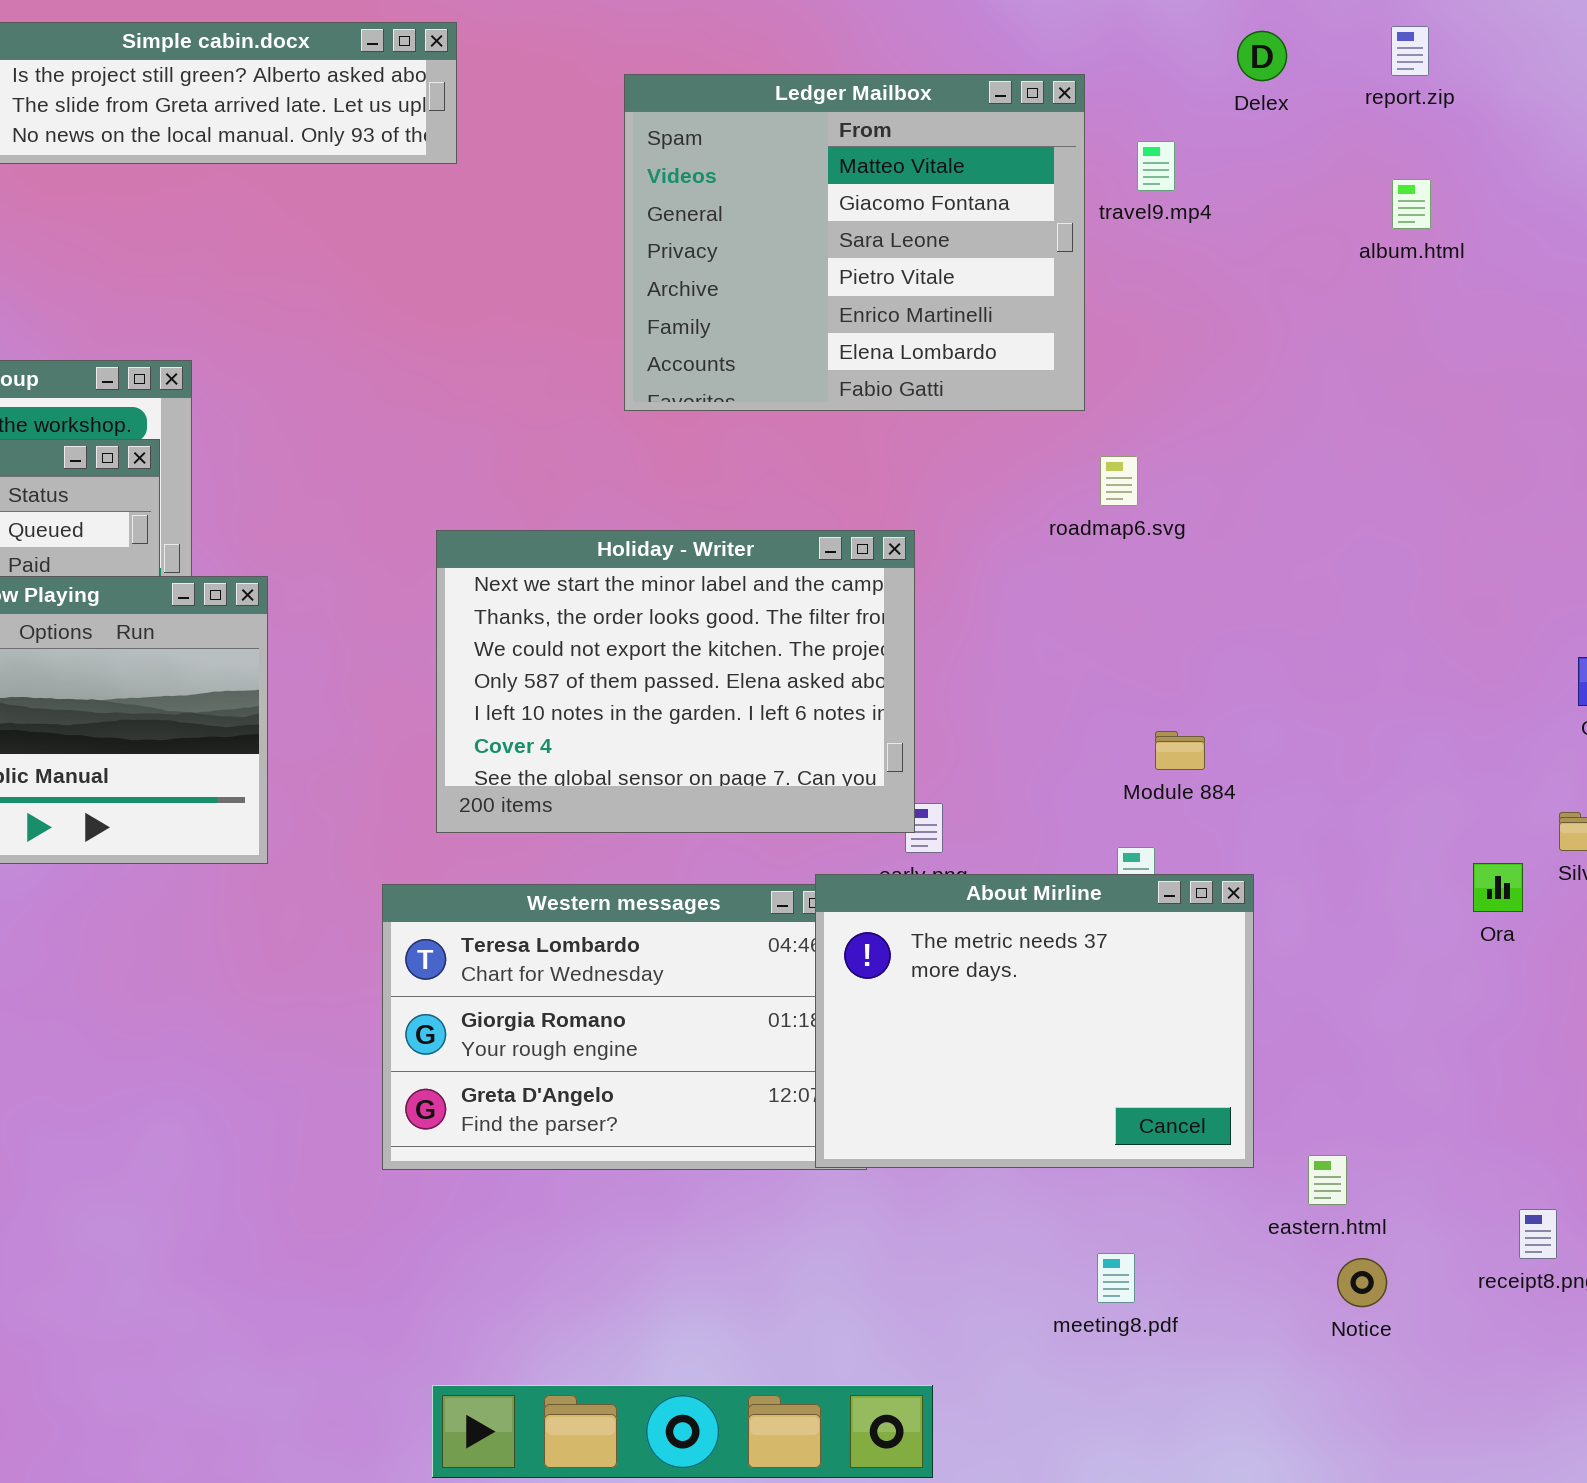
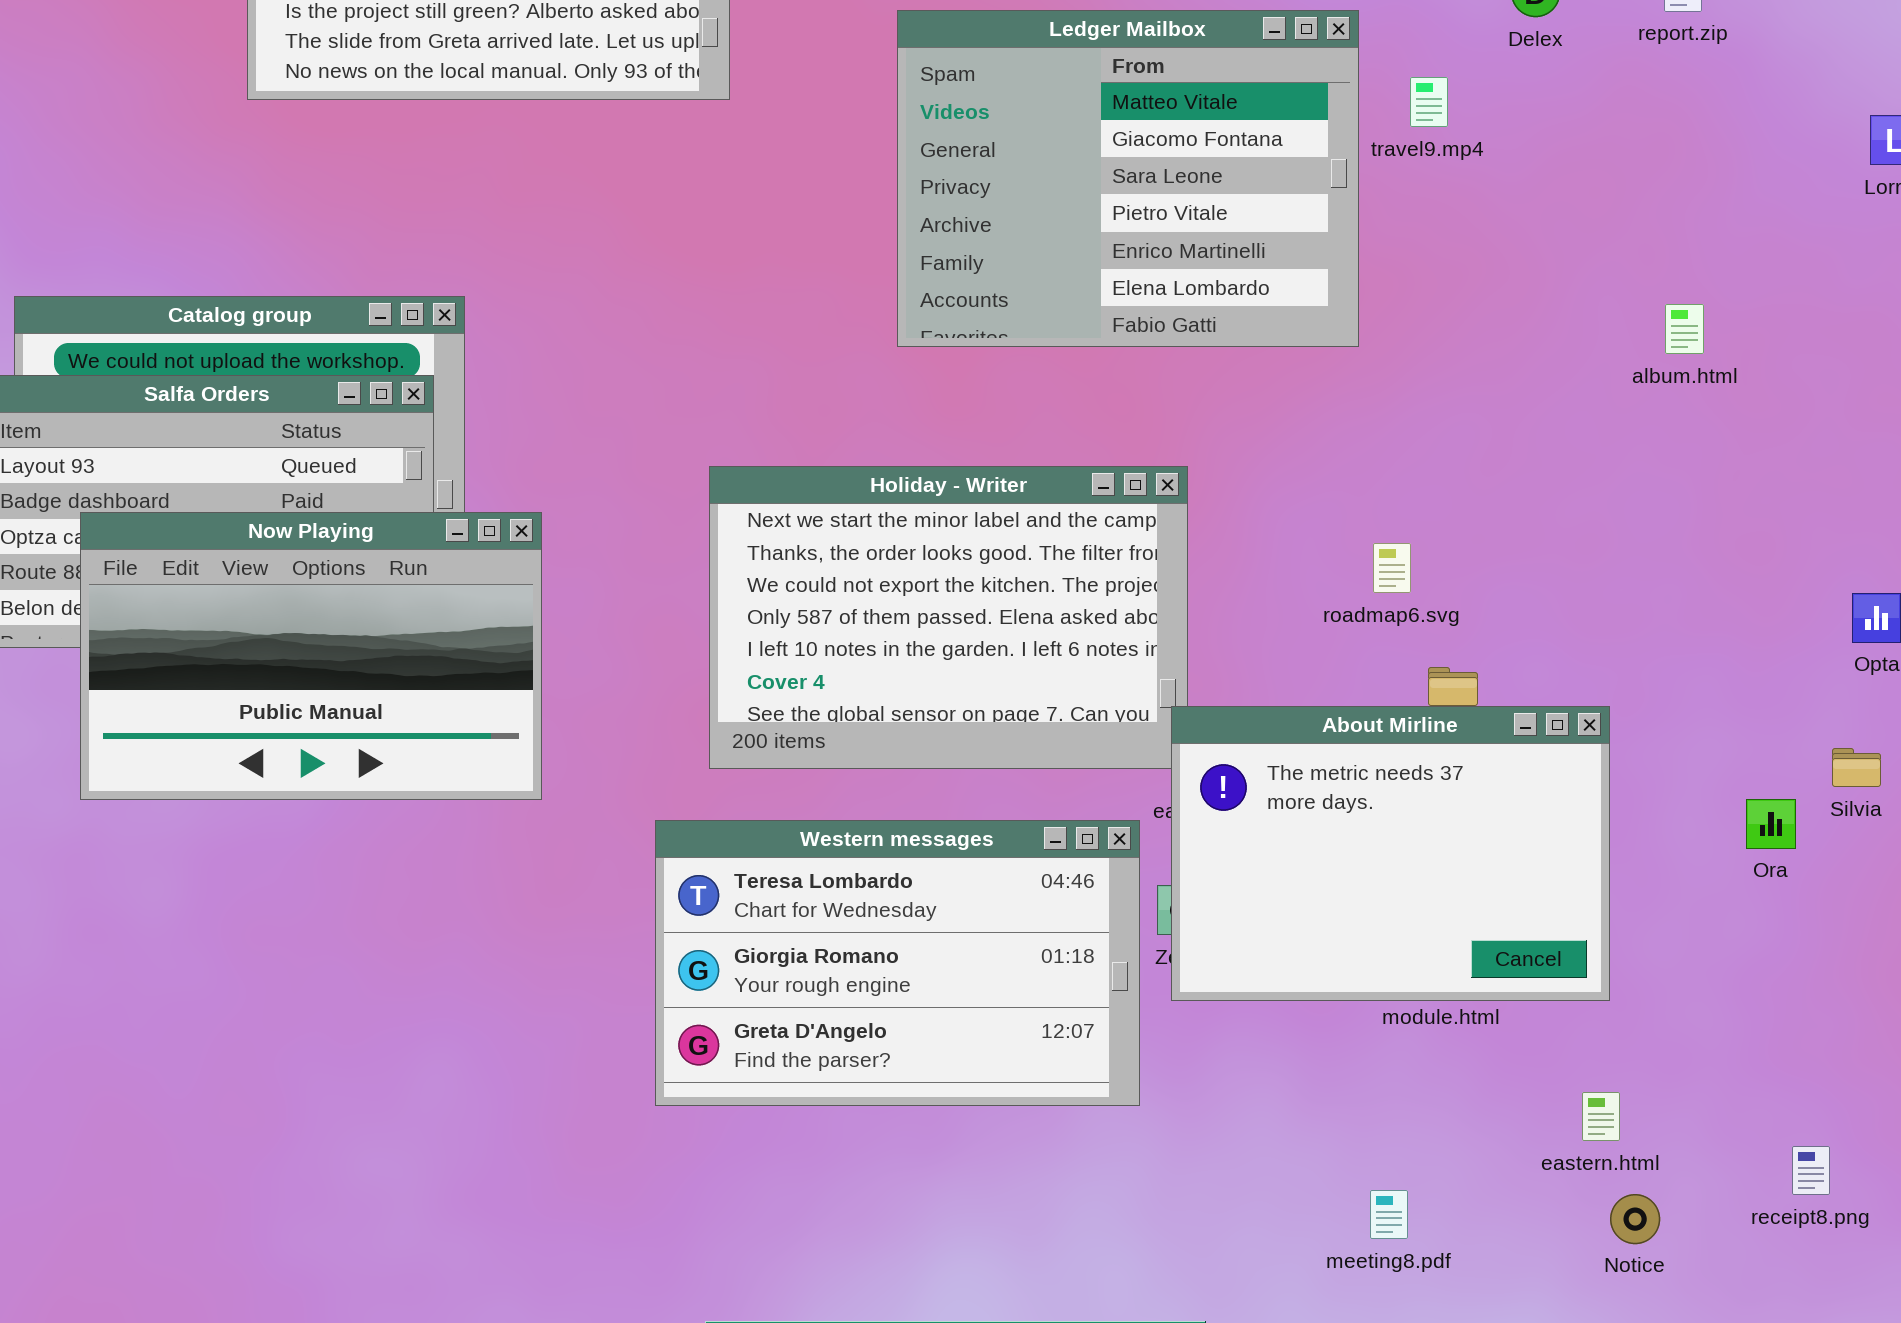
album.html: [1392,179,1431,229] -> [1665,304,1704,354], moved
roadmap6.svg: [1100,456,1138,506] -> [1373,543,1411,593], moved
About Mirline: [815,874,1254,1168] -> [1171,706,1610,1001], moved

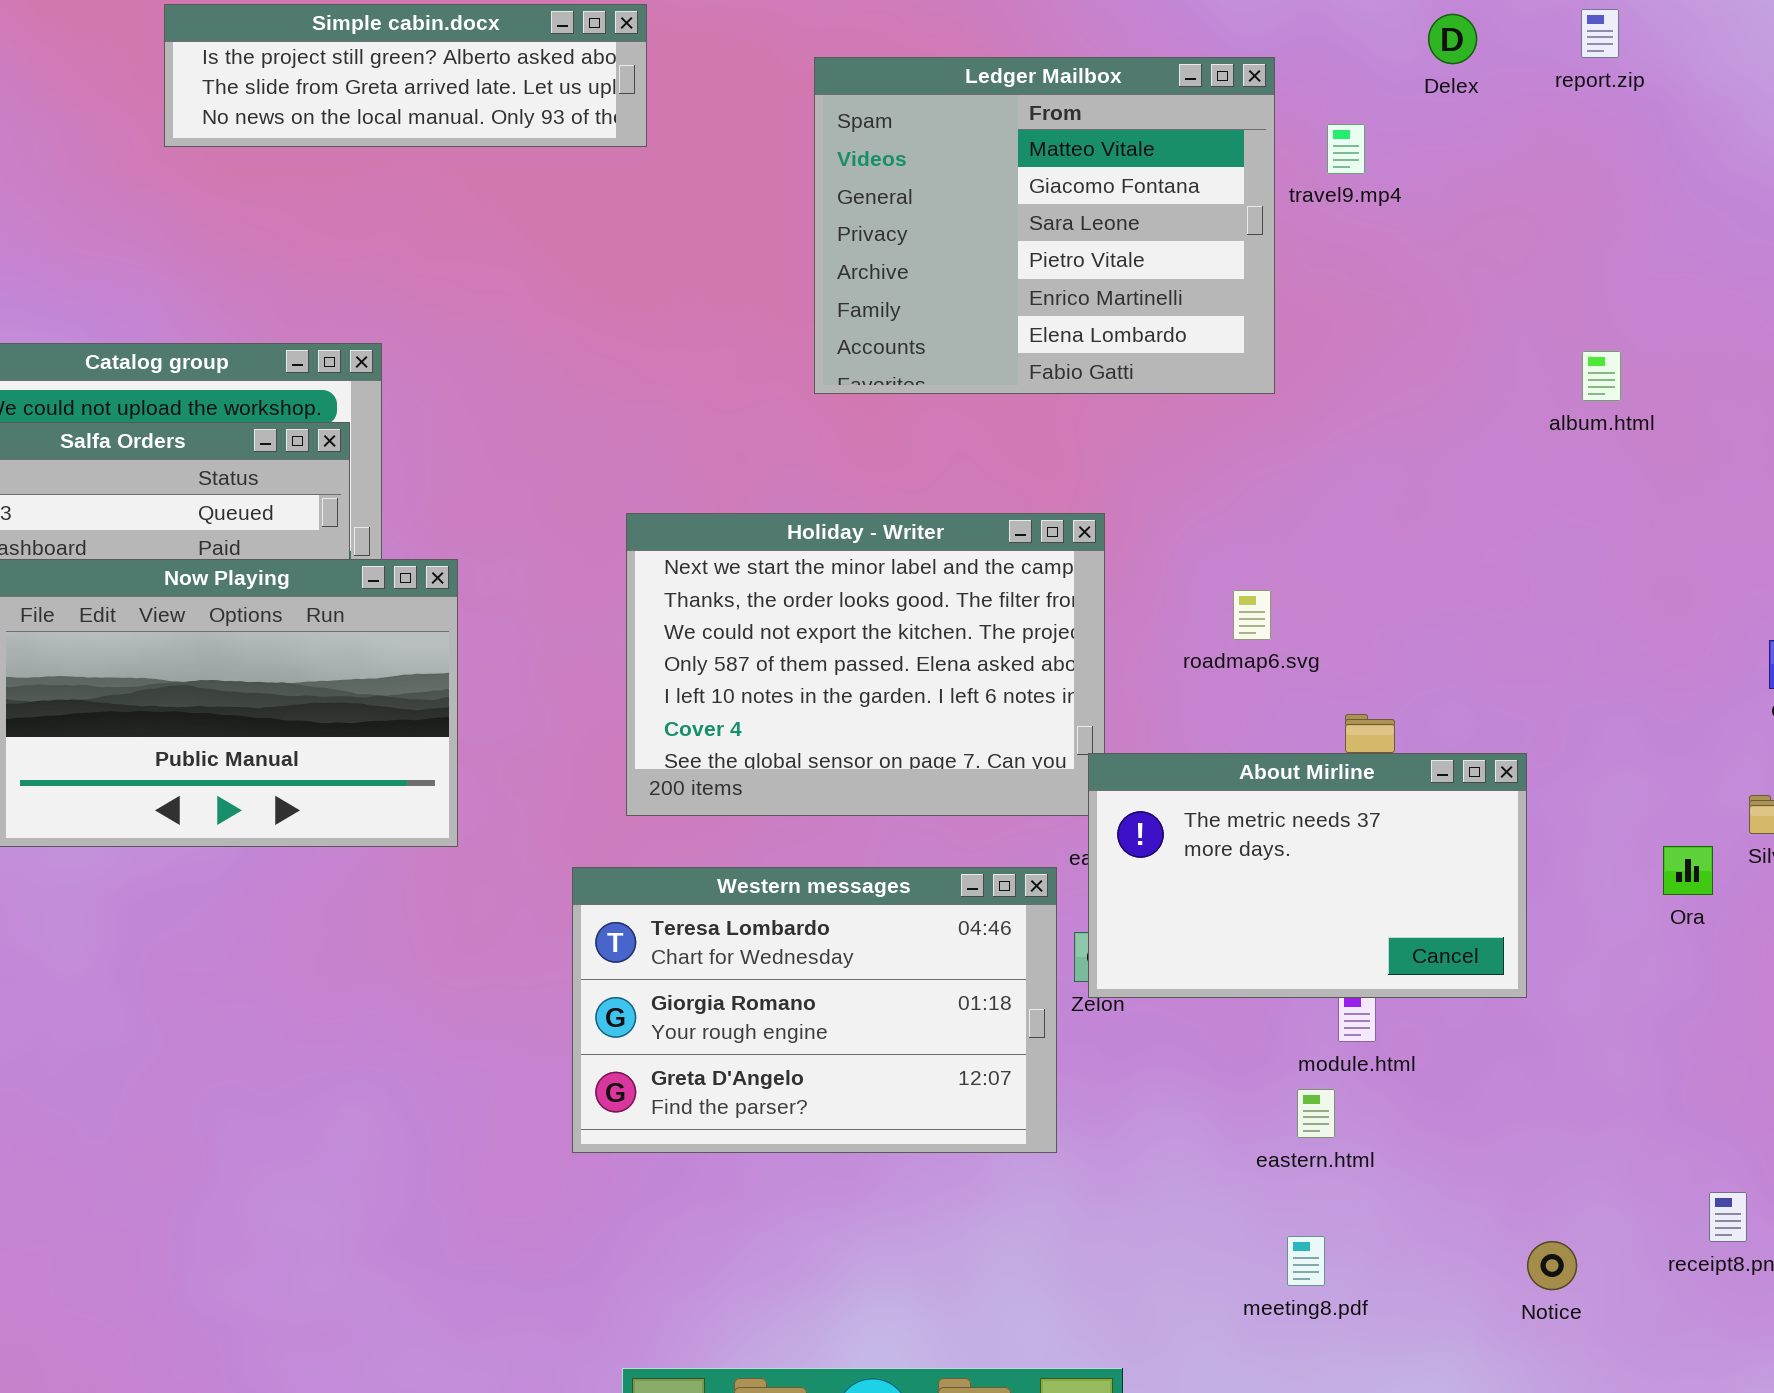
roadmap6.svg: [1373,543,1411,593] -> [1233,590,1271,640], moved
About Mirline: [1171,706,1610,1001] -> [1088,753,1527,998], resized
eastern.html: [1582,1092,1620,1141] -> [1297,1089,1335,1138], moved

